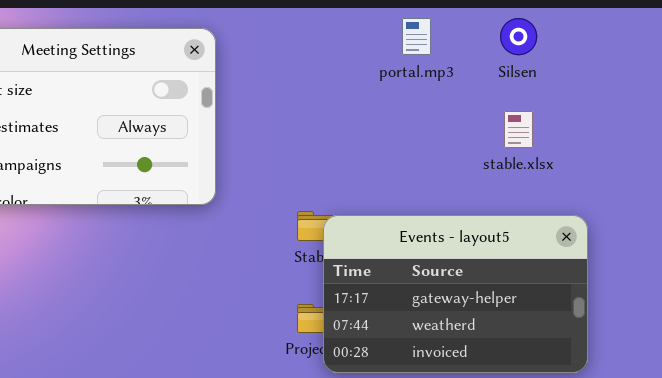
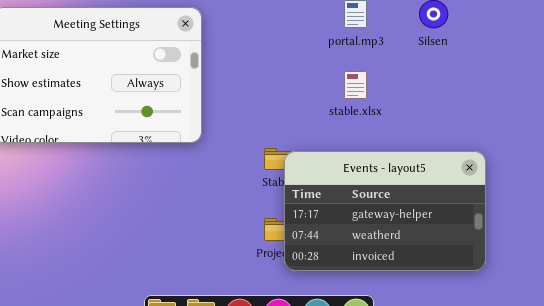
stable.xlsx: [504,111,533,148] -> [344,71,367,99], moved

